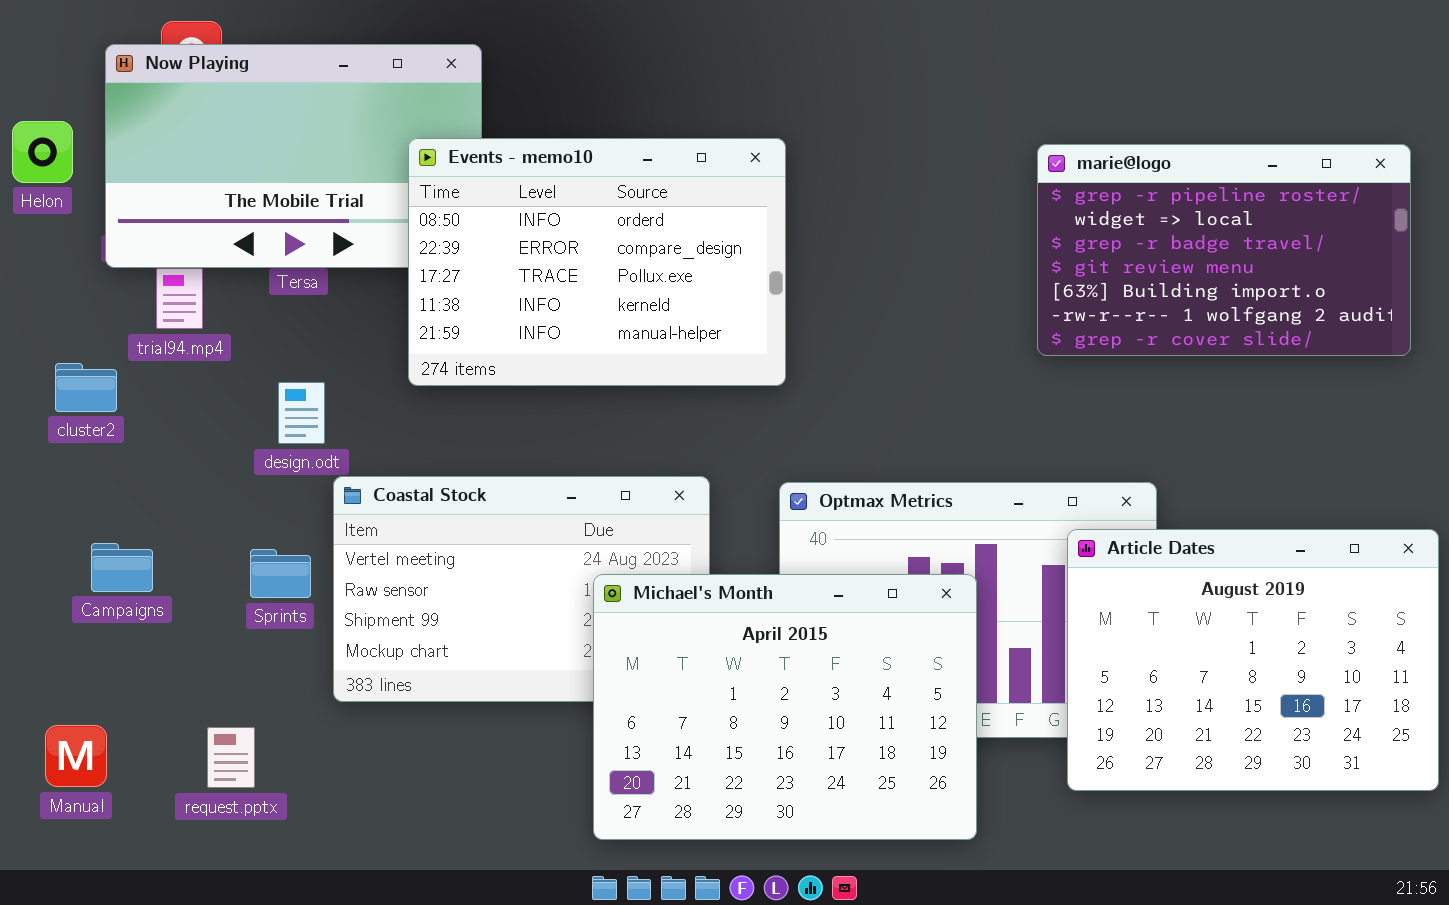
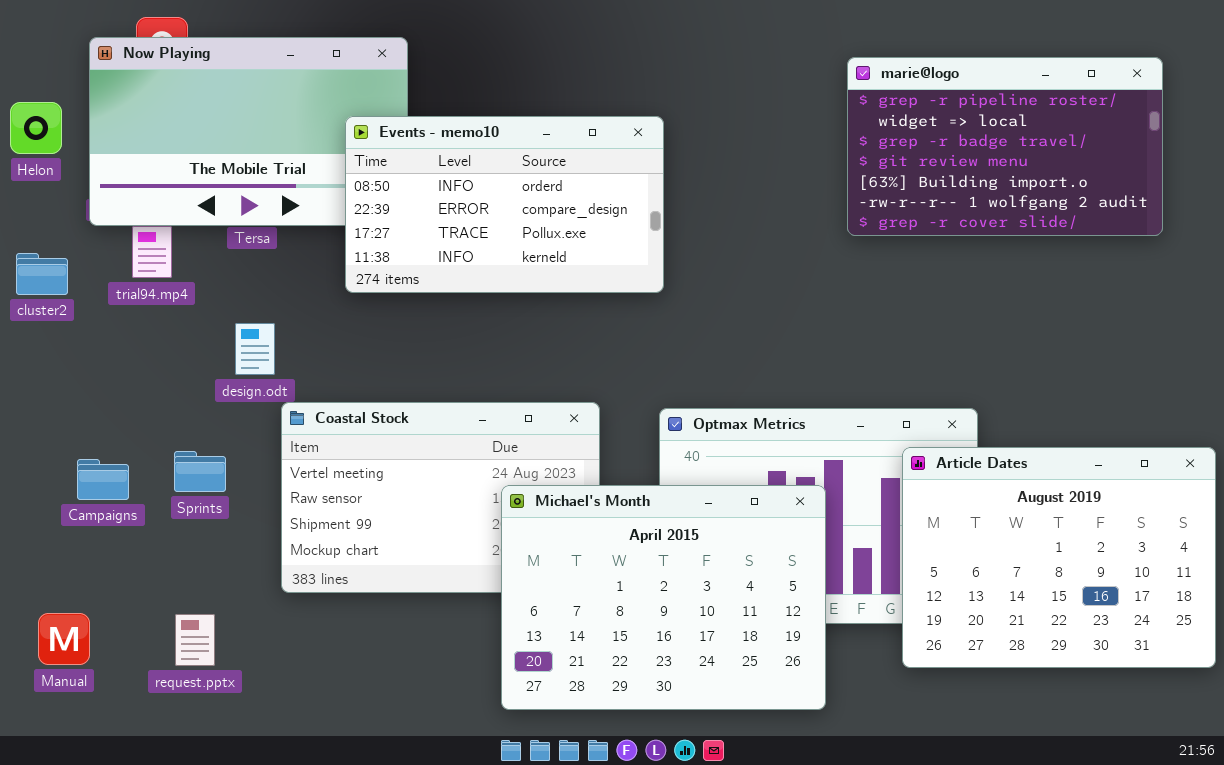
Events - memo10: [408,138,786,386] -> [345,116,664,293], resized
marie@logo: [1037,144,1411,356] -> [847,57,1163,236], moved
cluster2: [55,363,117,412] -> [16,253,68,295], moved
Sprints: [250,549,311,598] -> [174,451,226,492], moved

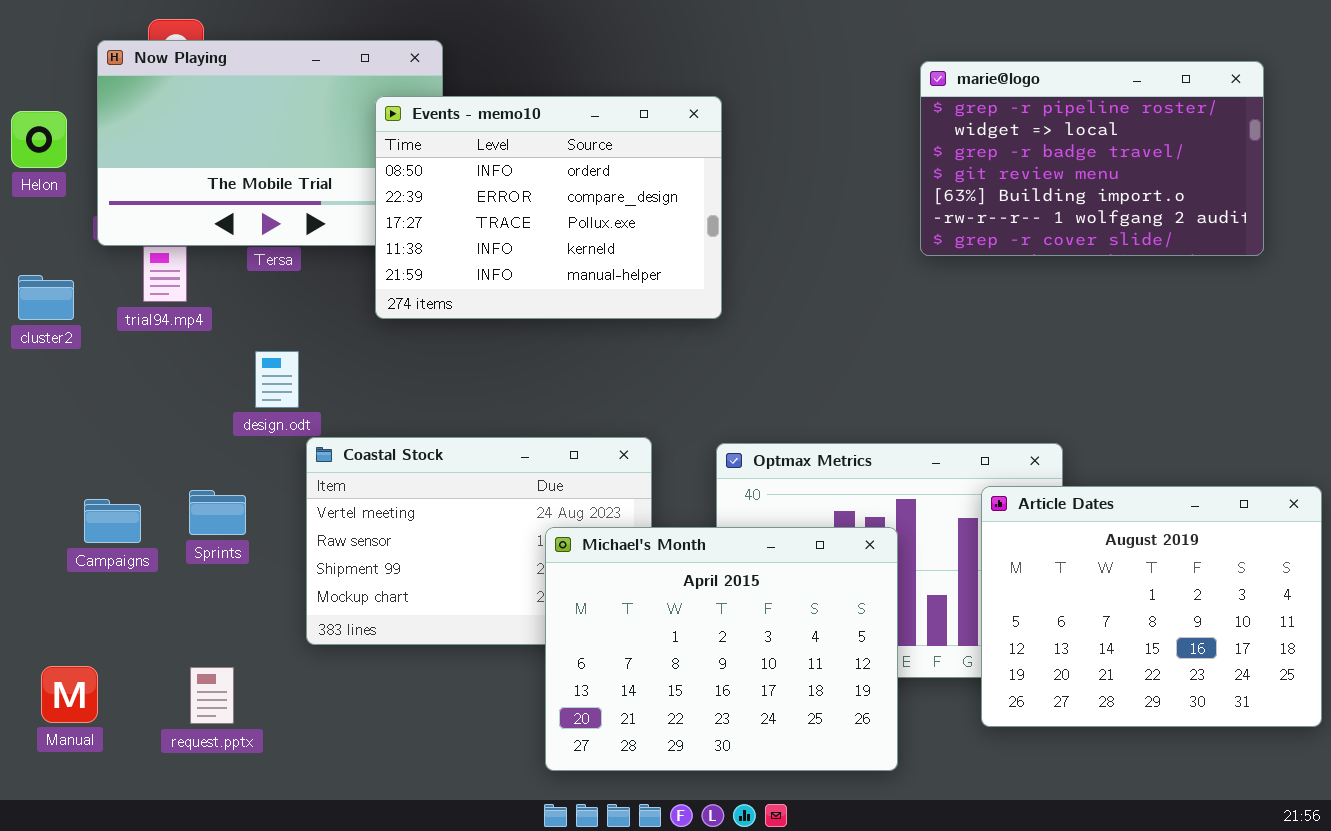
Events - memo10: [345,116,664,293] -> [375,96,722,319], resized

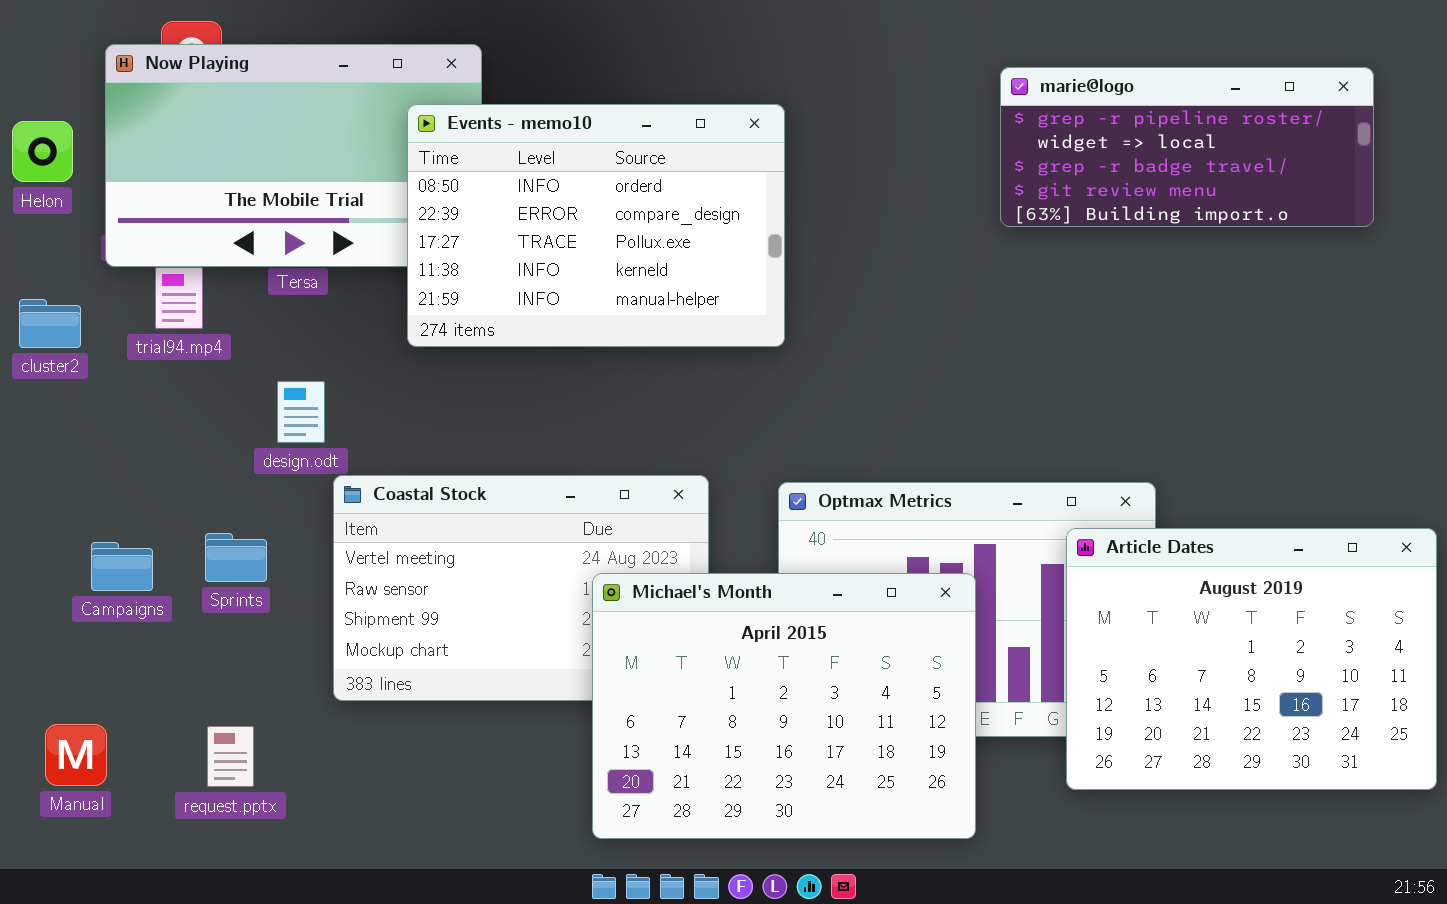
marie@logo: [920,61,1264,256] -> [1000,67,1374,227], resized

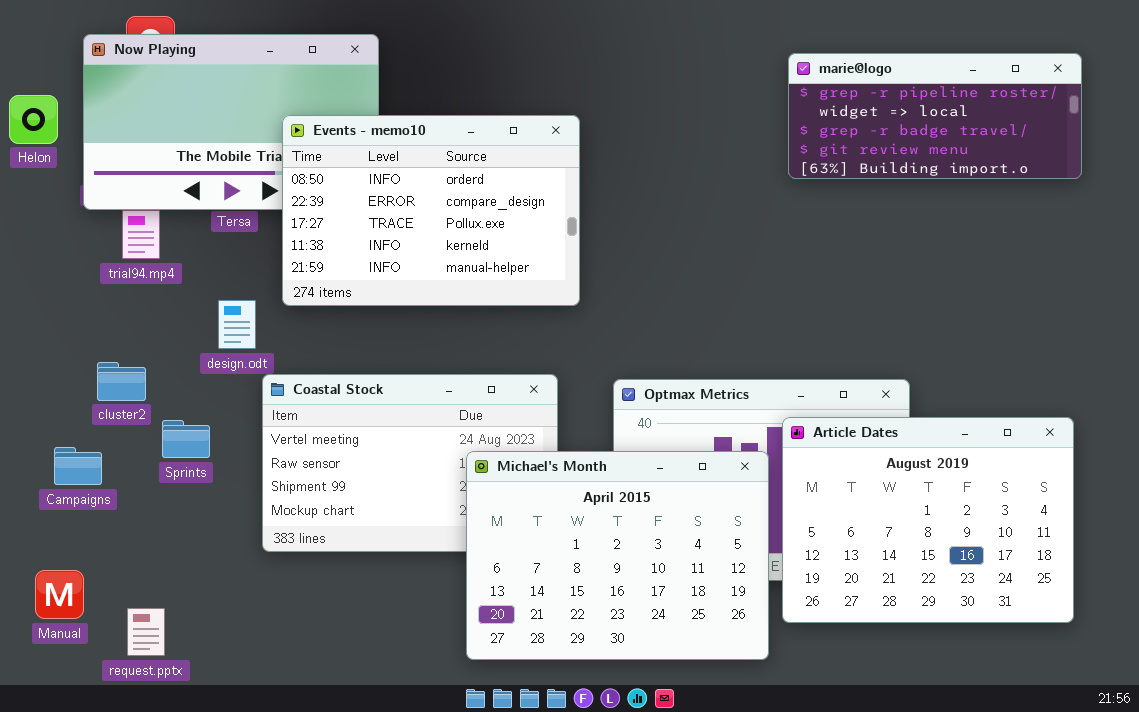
Events - memo10: [407,104,785,347] -> [282,115,580,306], moved
cluster2: [19,299,81,348] -> [97,362,146,401], moved
Article Dates: [1066,528,1437,790] -> [782,417,1074,623], moved
Campaigns: [91,542,153,591] -> [54,447,102,485], moved
request.pptx: [207,726,254,787] -> [127,608,165,656], moved

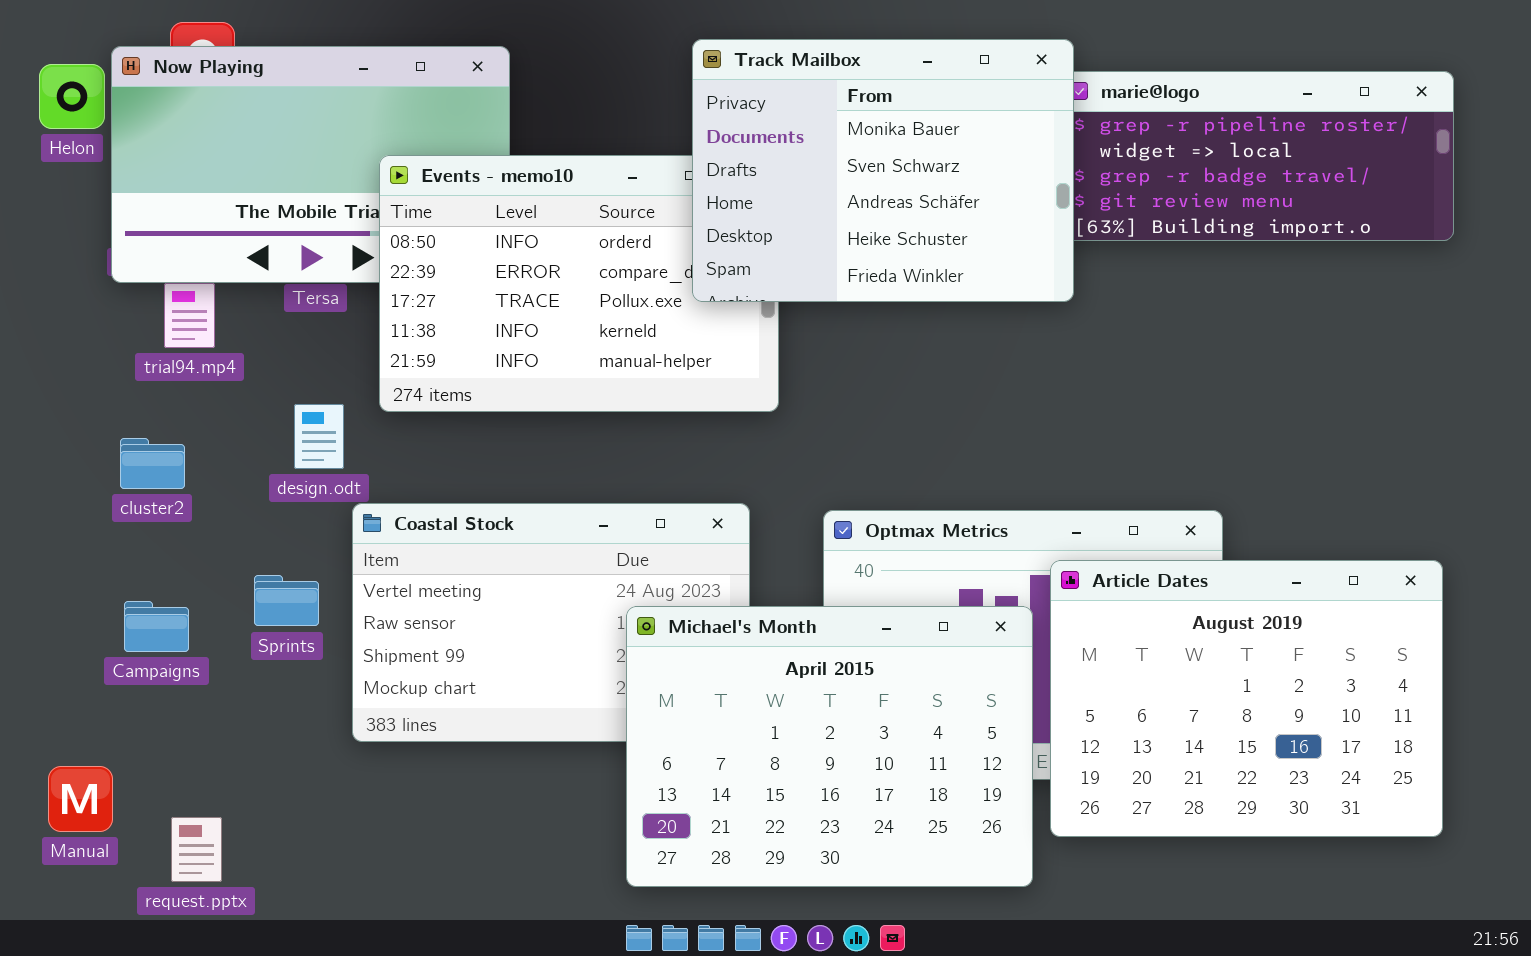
Track Mailbox: none -> [692,39,1074,302], opened
Helon: [9,95,58,144] -> [39,64,105,129], moved
cluster2: [97,362,146,401] -> [120,438,185,489], moved
Sprints: [162,420,210,458] -> [254,575,319,626], moved
Campaigns: [54,447,102,485] -> [124,601,189,652], moved

